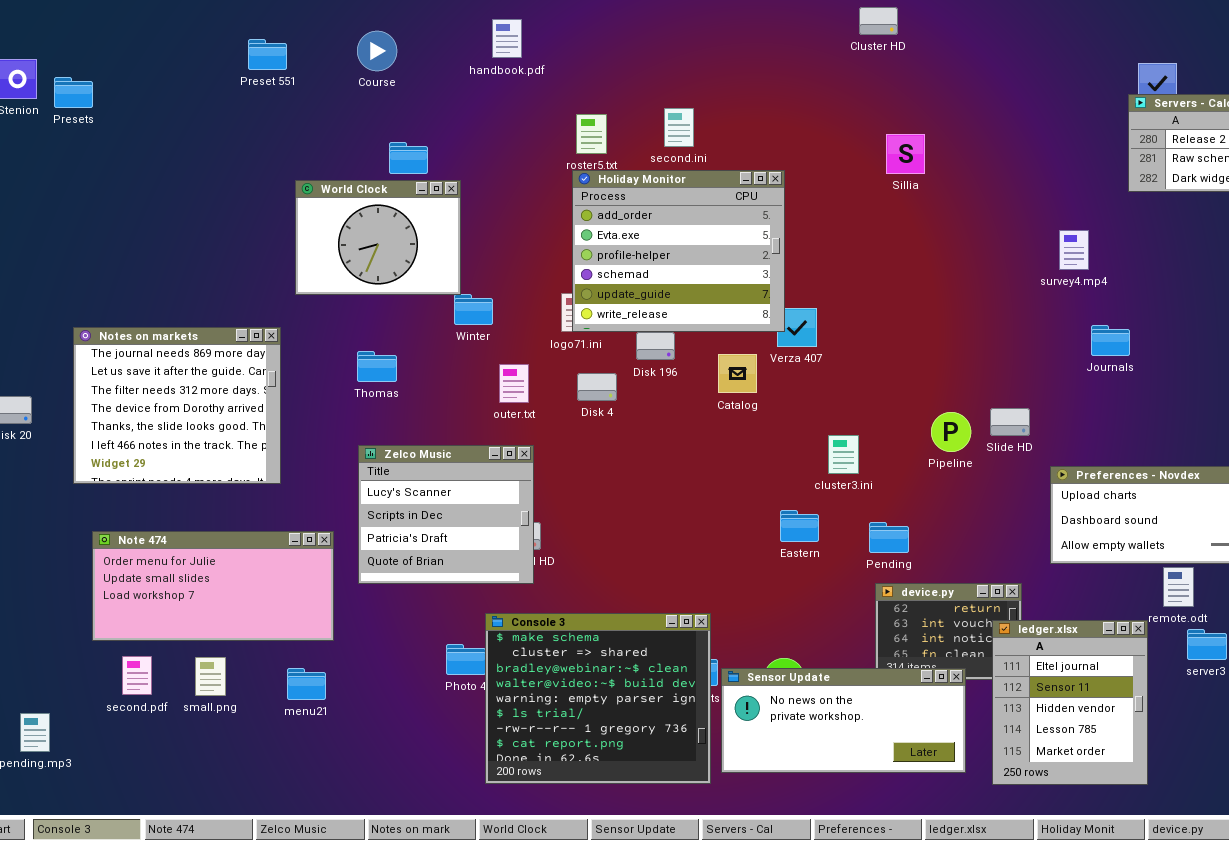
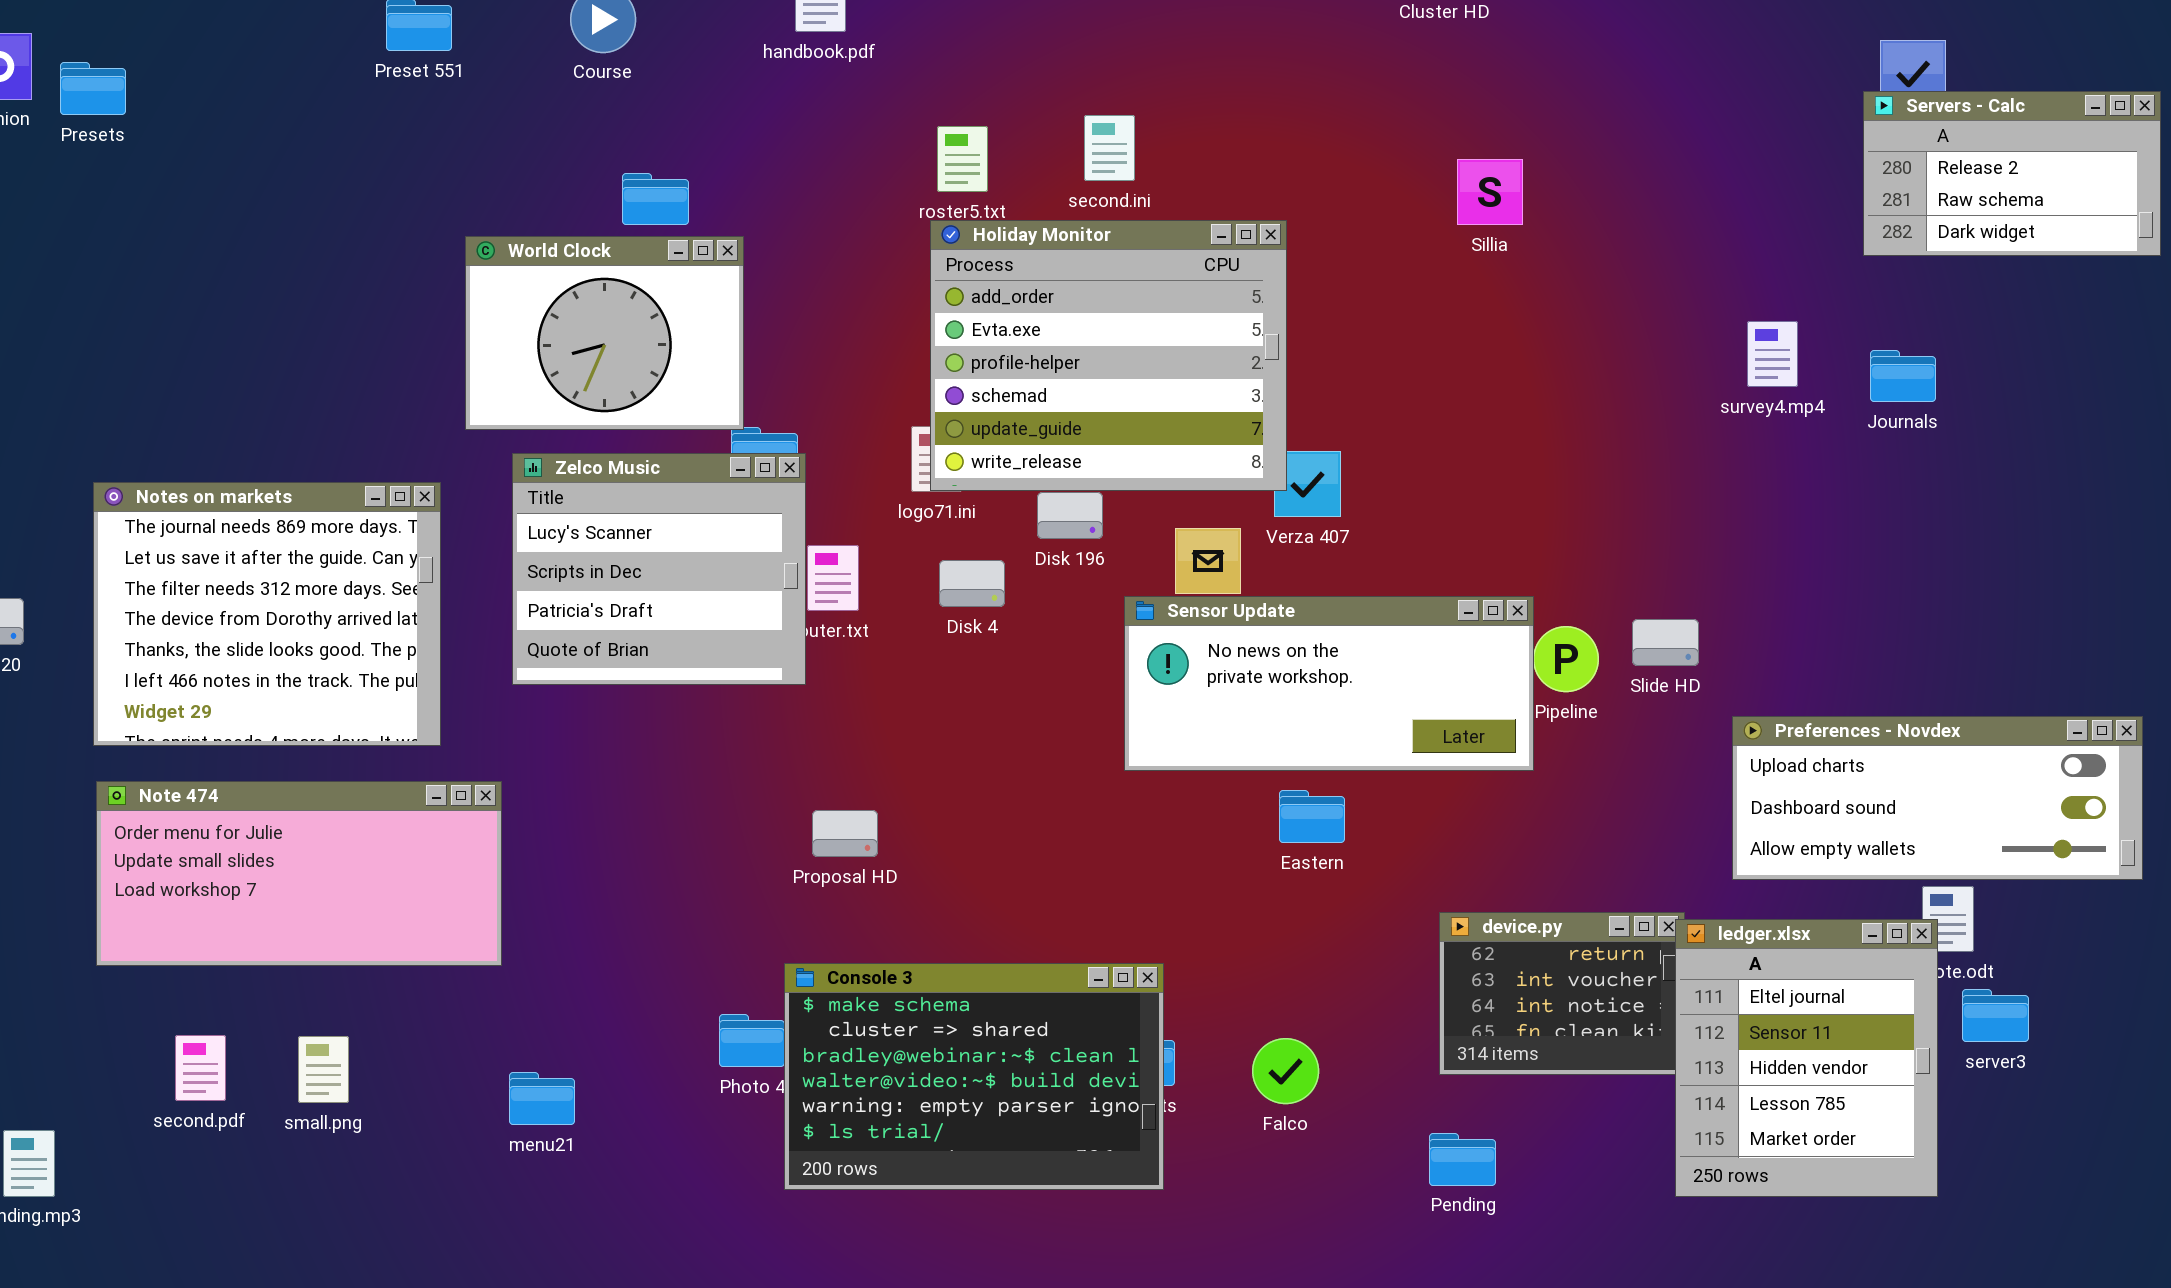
Journals: [1091,325,1130,356] -> [1870,350,1936,402], moved
Zelco Music: [358,445,534,584] -> [512,453,806,685], moved
Pending: [869,522,909,553] -> [1429,1133,1496,1186], moved
Note 474: [92,531,334,641] -> [96,781,502,966], moved
Console 3: [485,613,711,784] -> [784,963,1164,1190], resized
ledger.xlsx: [992,620,1148,785] -> [1675,919,1938,1197], moved
menu21: [287,668,326,700] -> [509,1072,575,1125], moved
Sensor Update: [721,668,966,773] -> [1124,596,1534,771], moved

